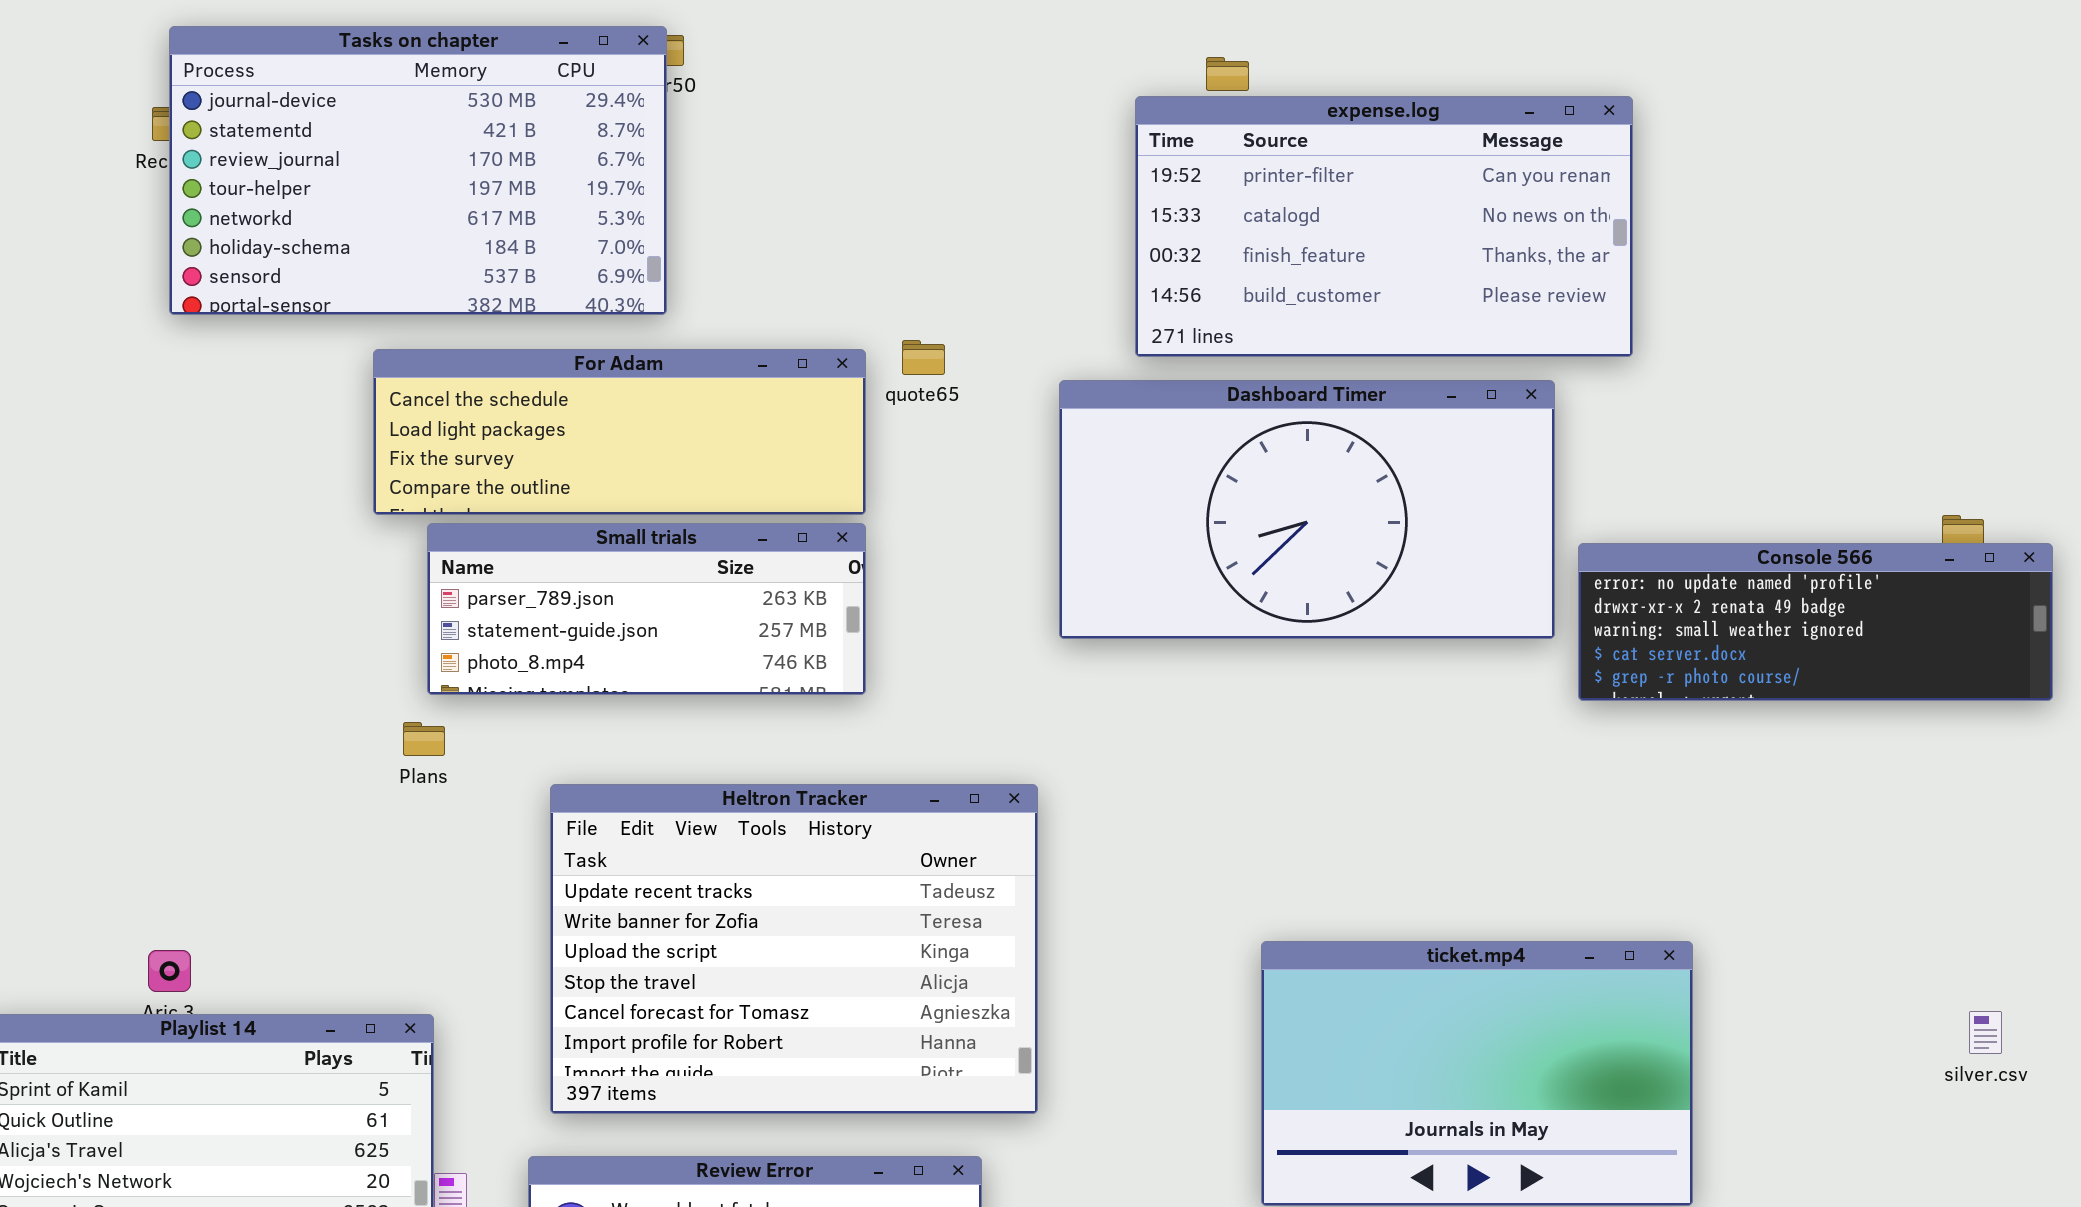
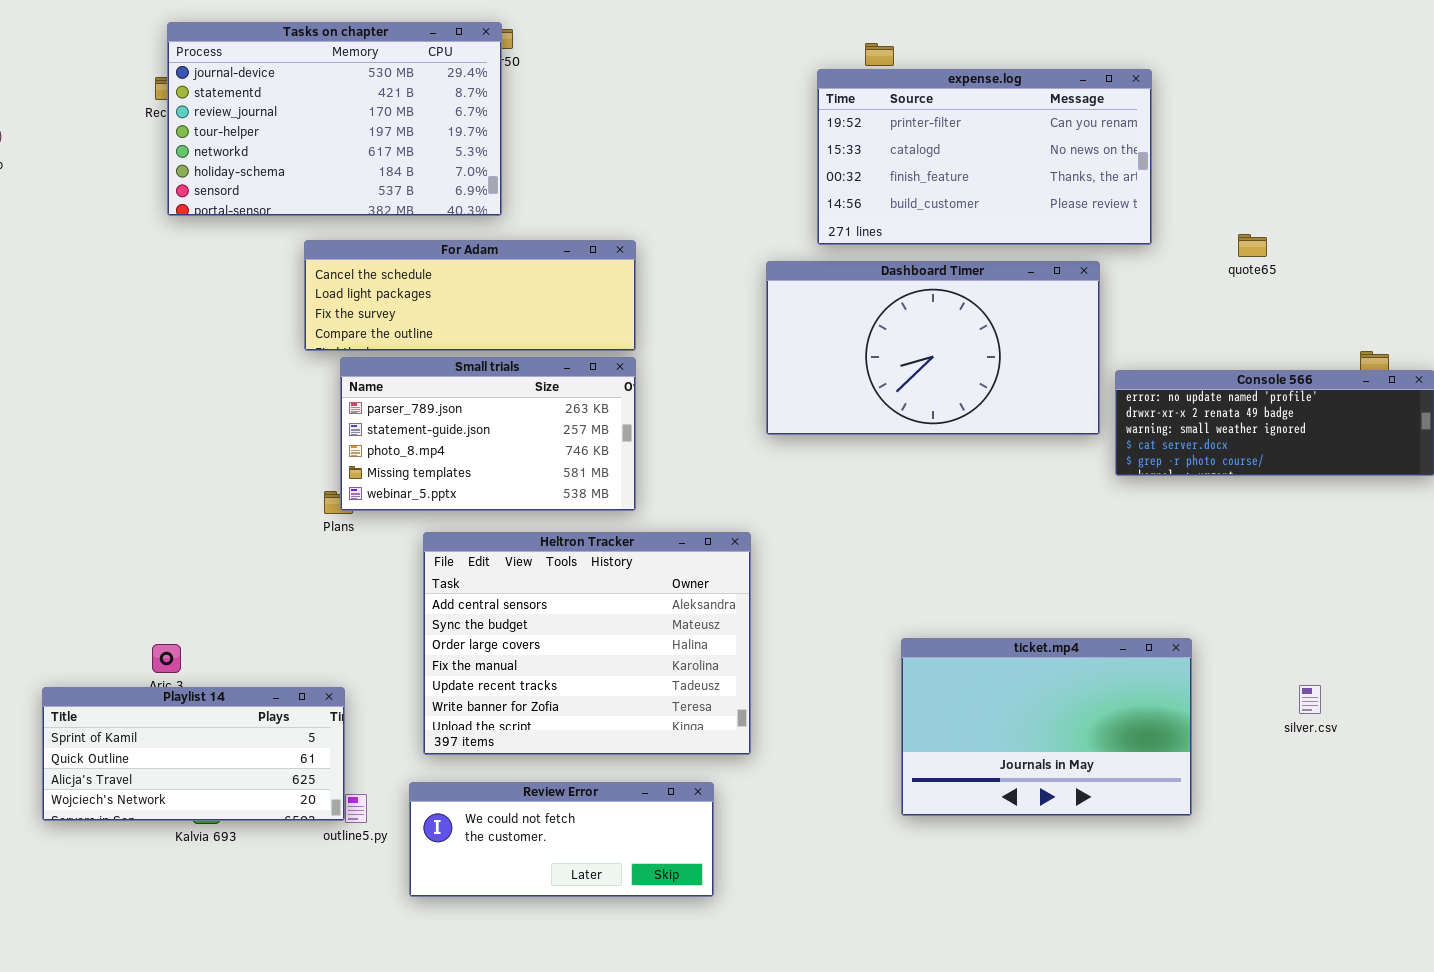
quote65: [902,340,945,375] -> [1238,234,1267,257], moved
Small trials: [427,523,866,695] -> [340,357,636,511], resized
Heltron Tracker: [550,784,1038,1114] -> [423,532,751,755], scrolled up 4 rows
silver.csv: [1969,1011,2002,1054] -> [1299,685,1321,714], moved

